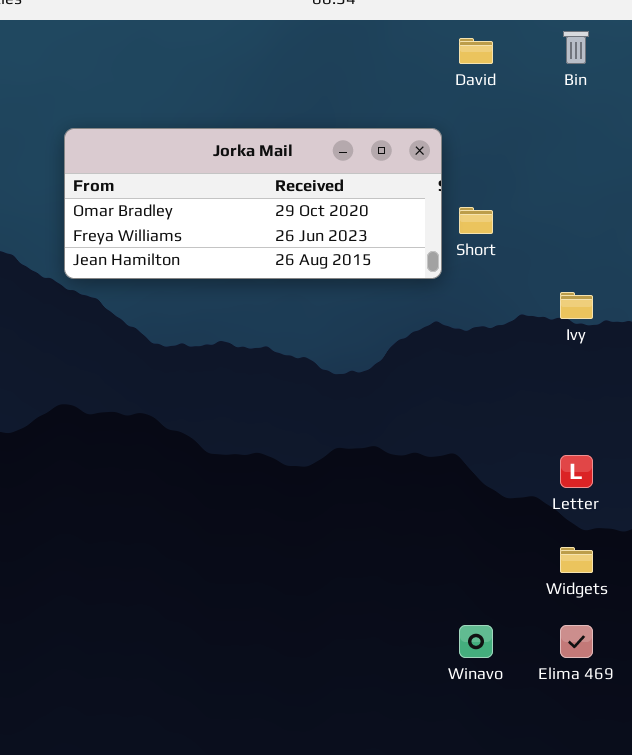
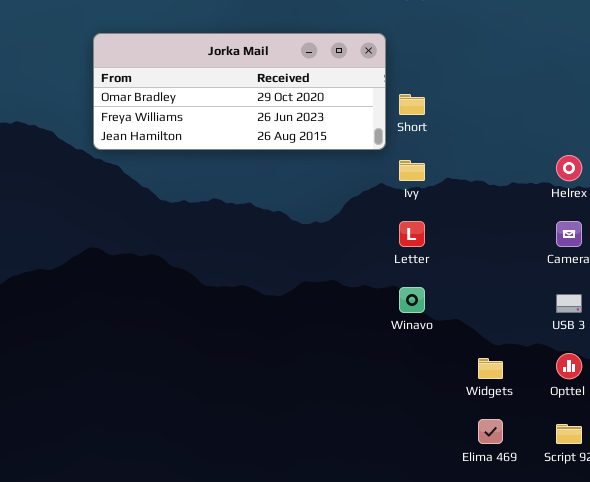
Ivy: [560,292,593,319] -> [399,160,425,181], moved
Letter: [560,455,593,488] -> [399,221,425,247], moved
Winavo: [459,625,493,658] -> [399,287,425,313], moved

